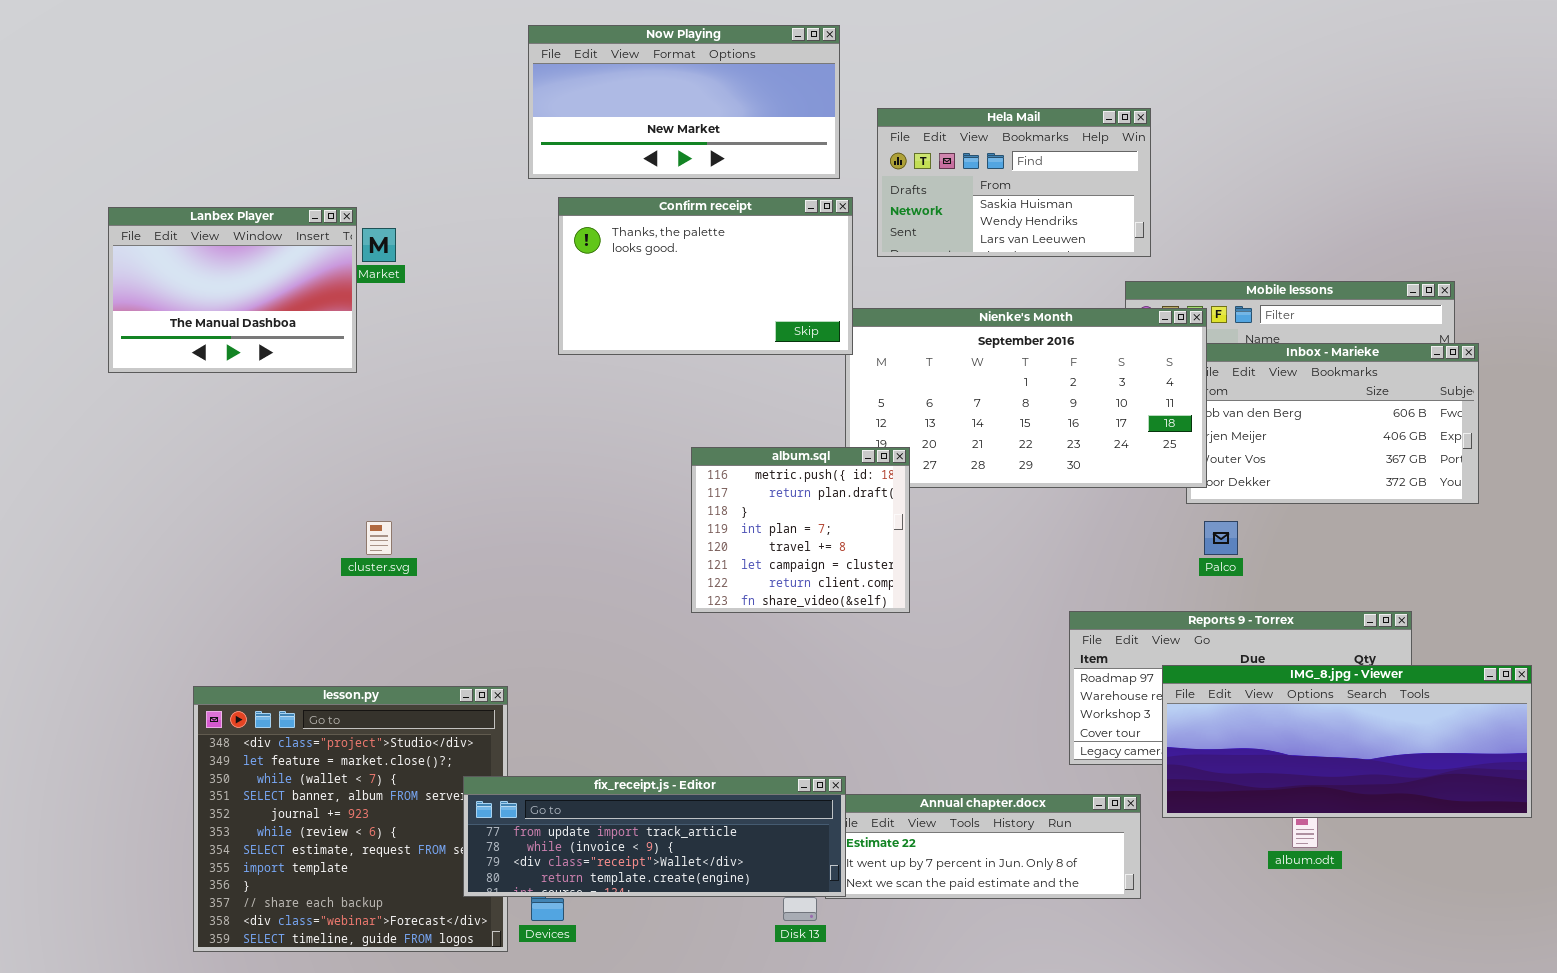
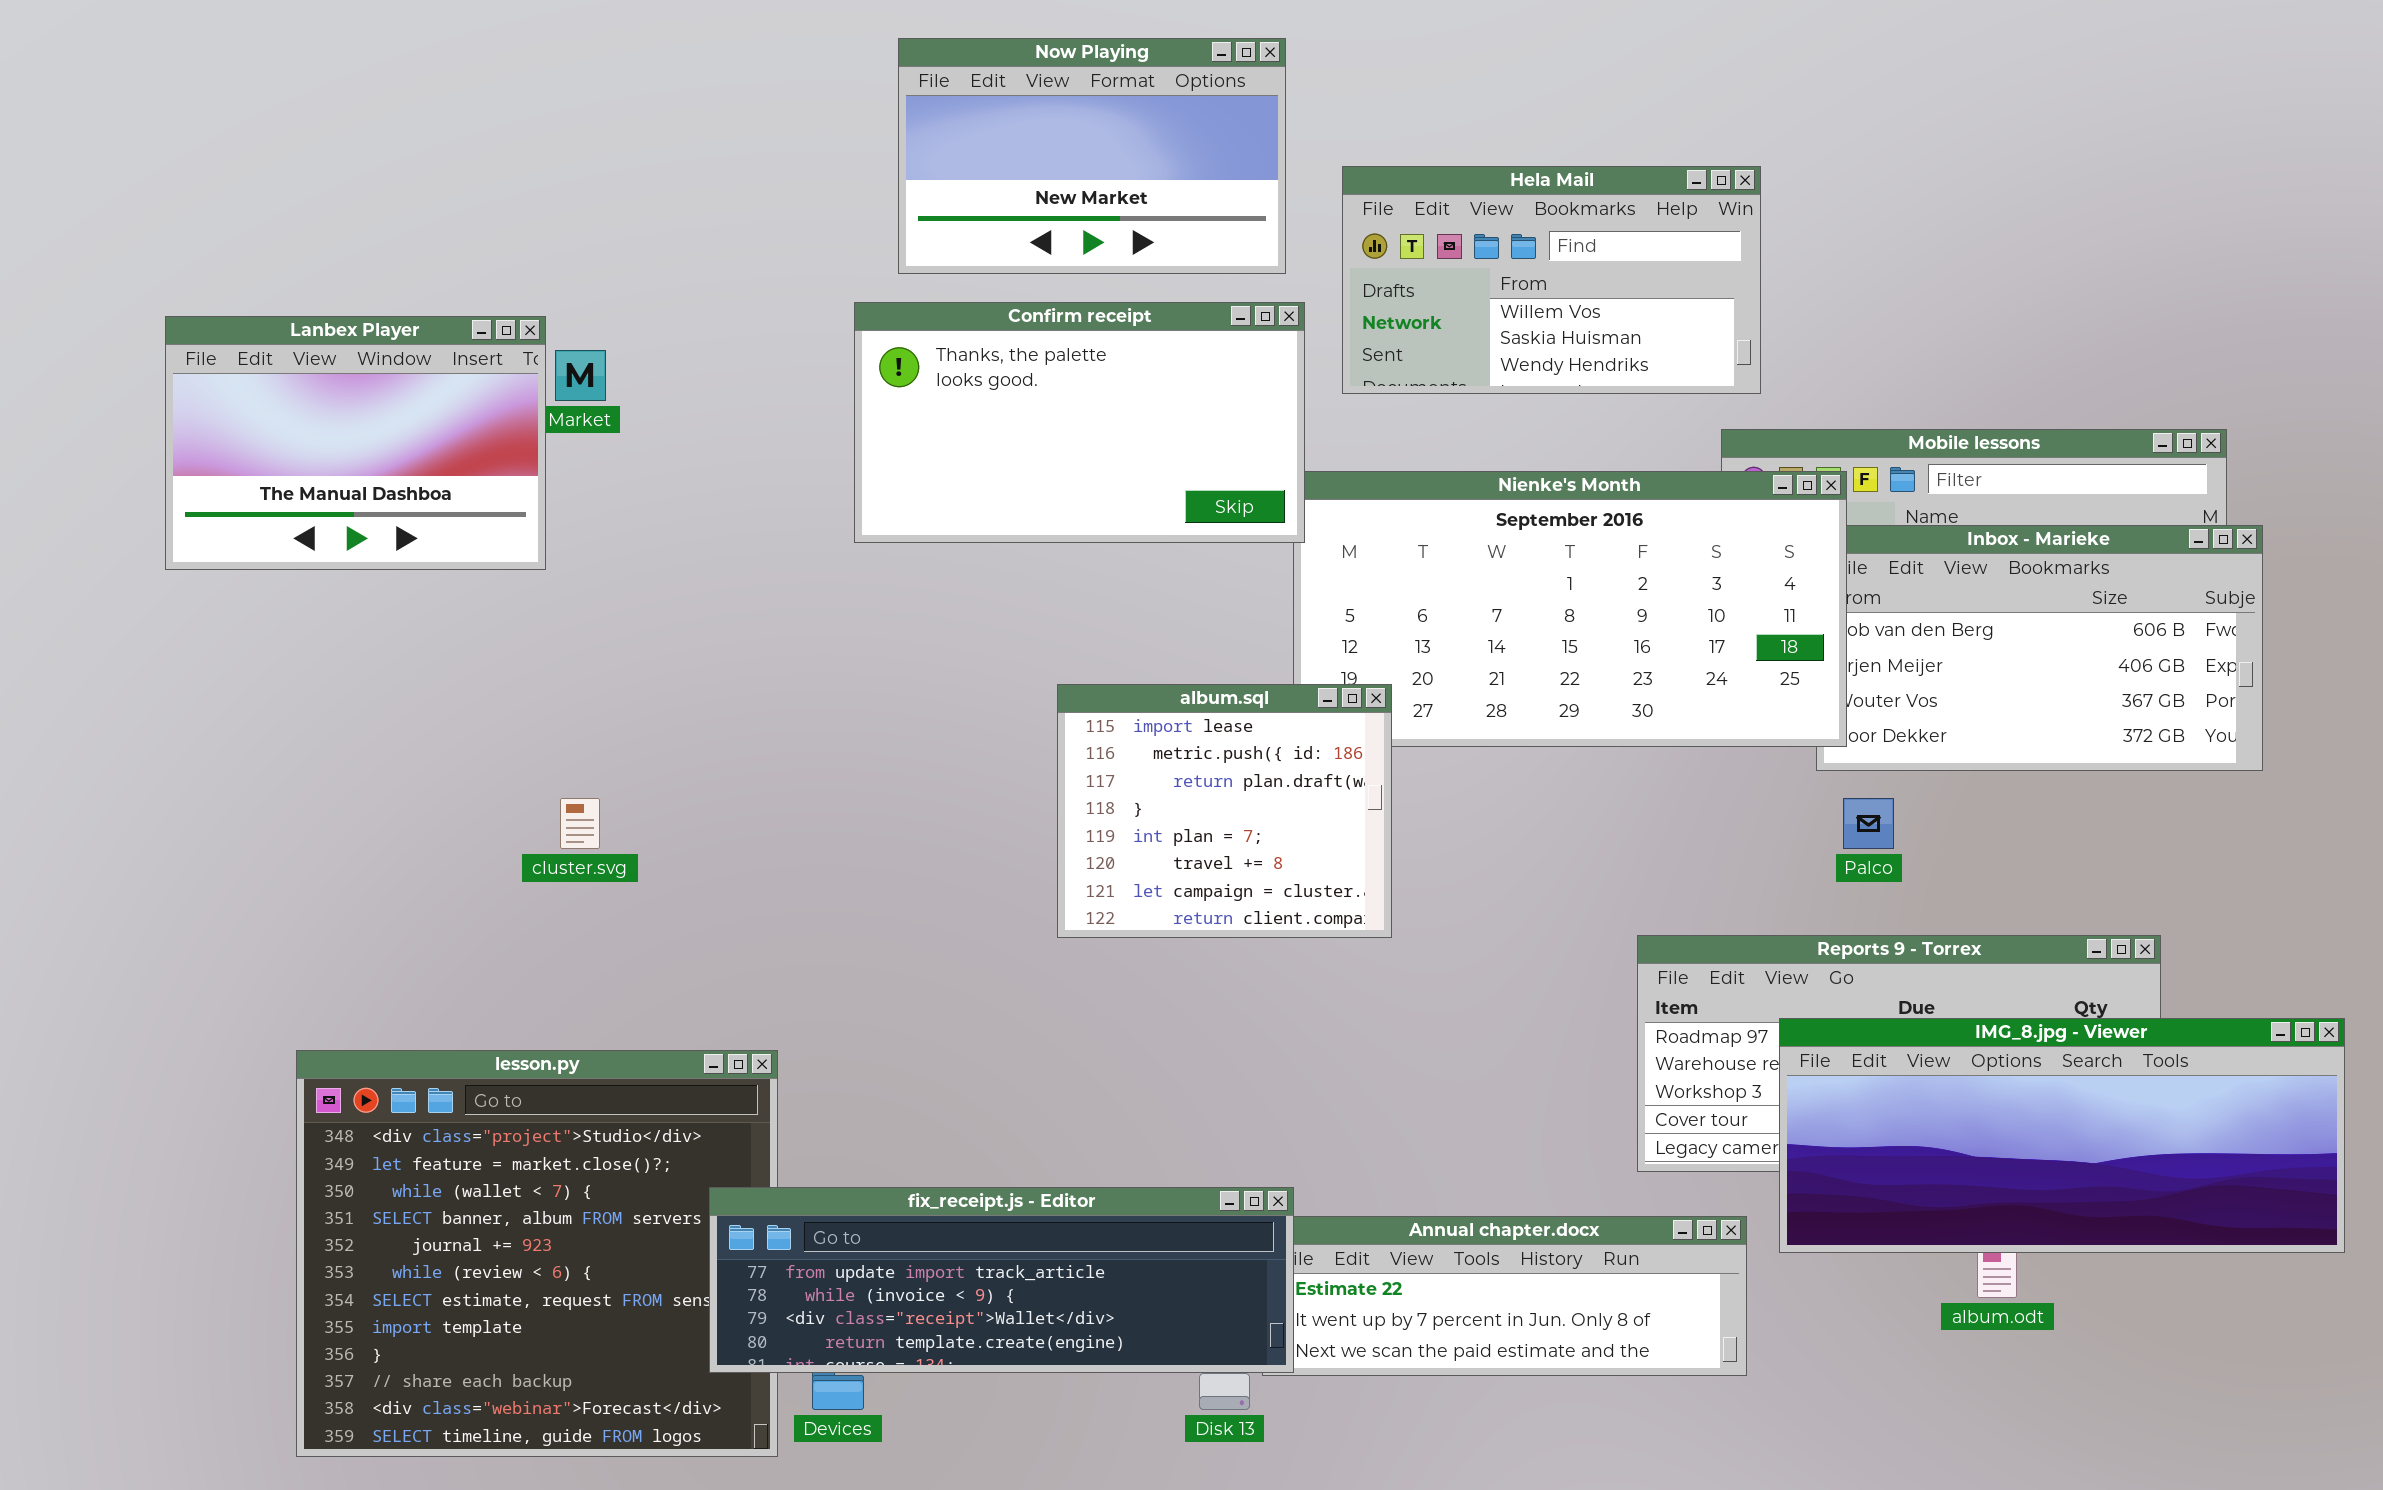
Now Playing: [528,25,840,179] -> [898,38,1286,274], resized
Hela Mail: [877,108,1151,257] -> [1342,166,1761,394], scrolled up 1 row
album.sql: [691,447,910,613] -> [1057,684,1392,938], scrolled up 1 row

